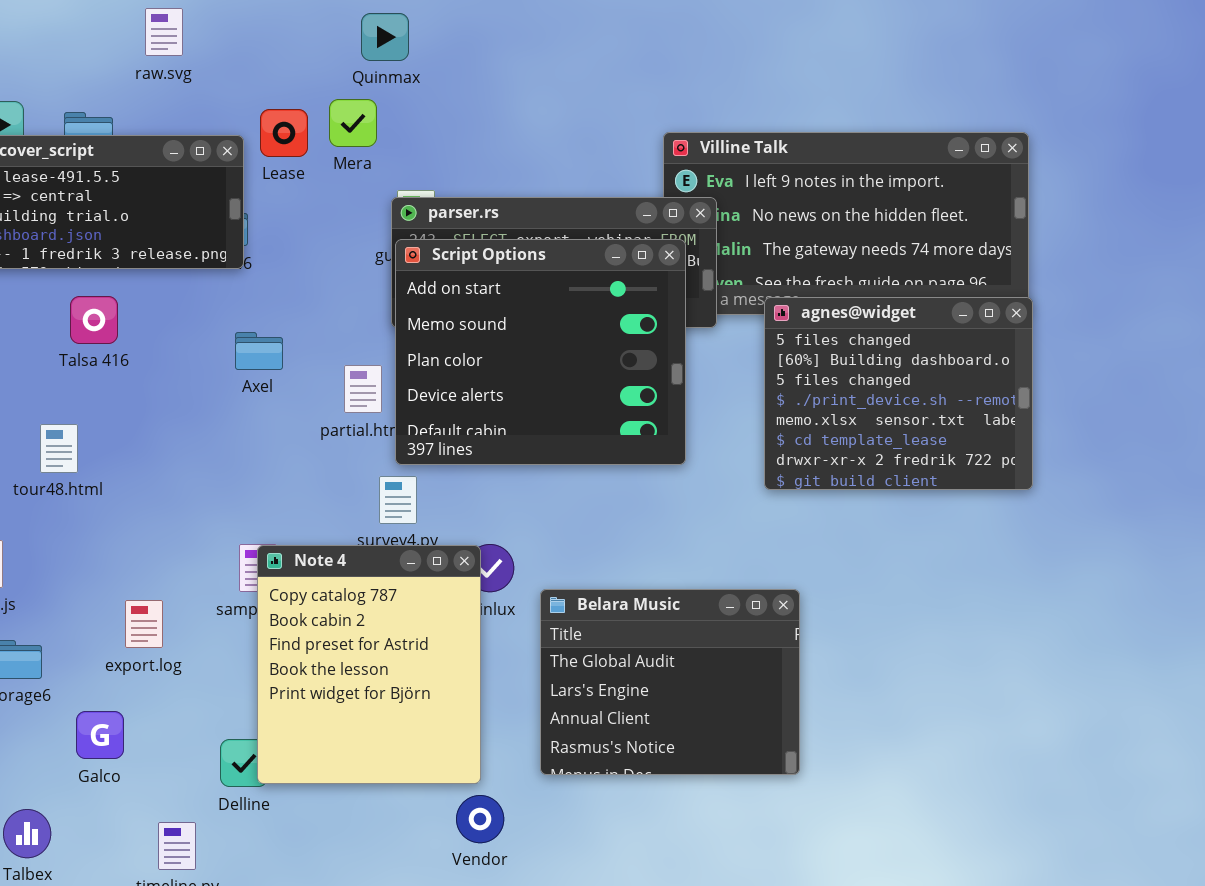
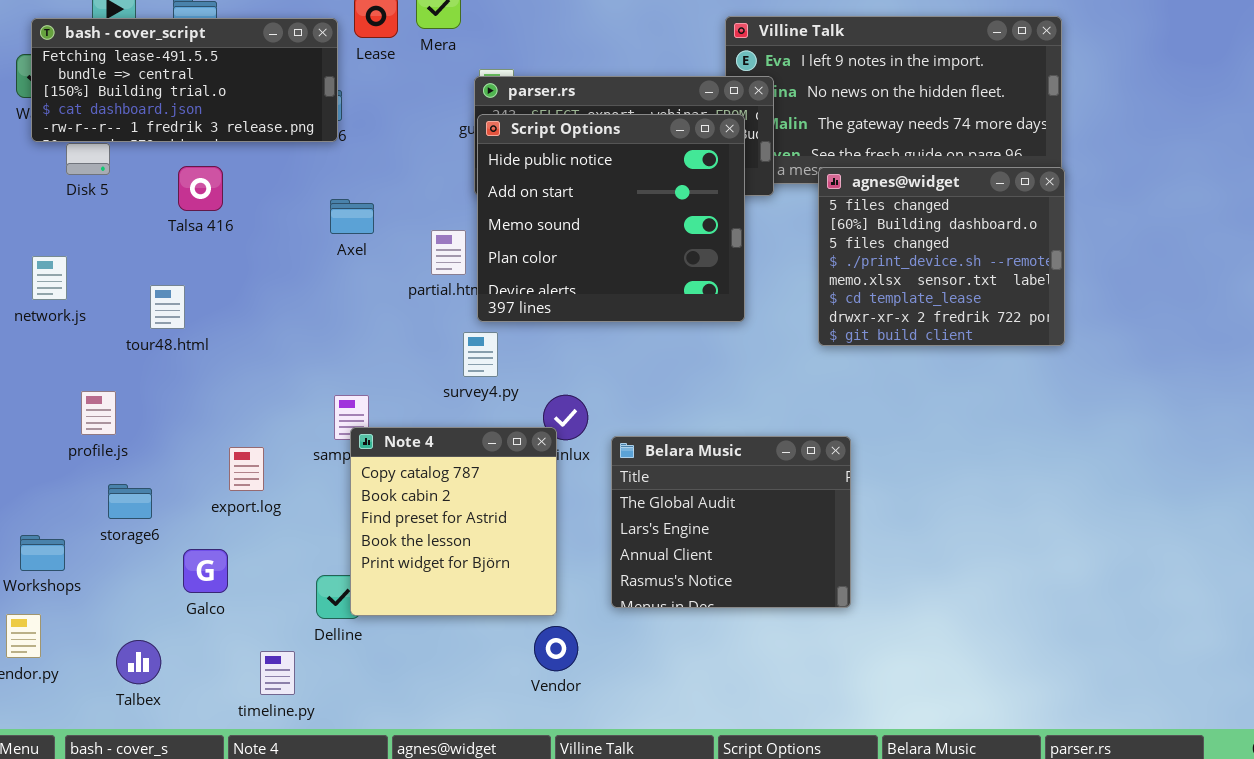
Script Options: [395,239,686,465] -> [477,114,745,322], scrolled up 1 row
Note 4: [257,545,481,784] -> [350,427,557,616], resized

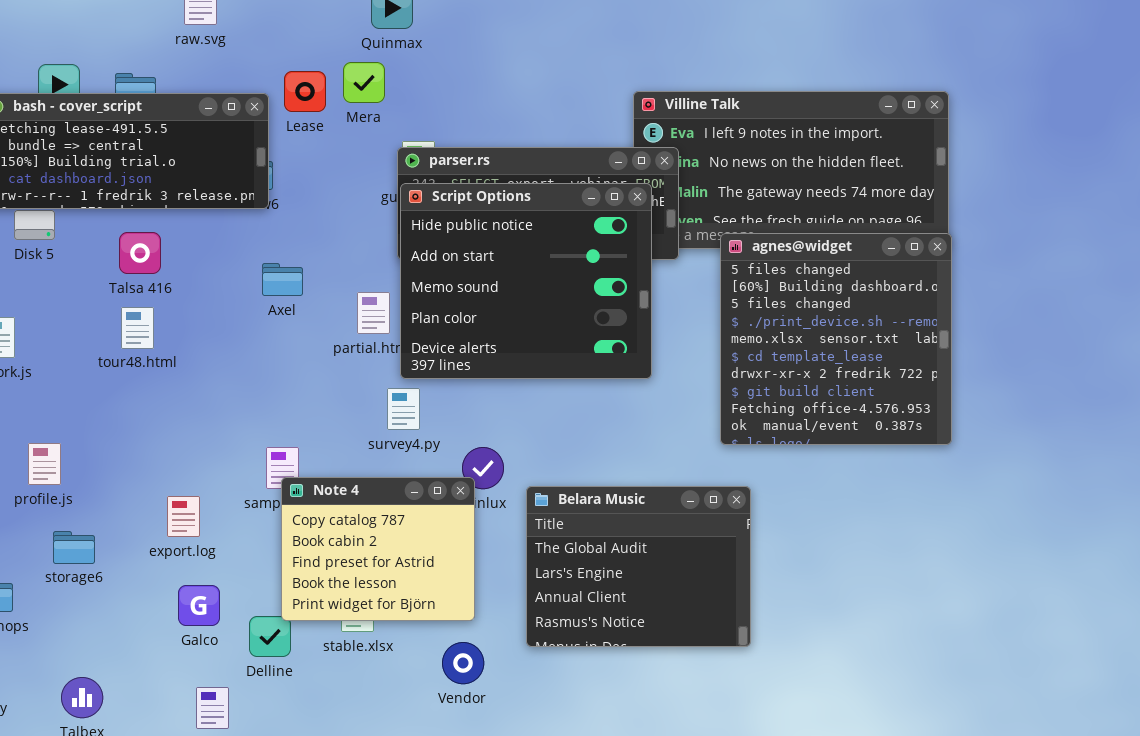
agnes@widget: [818,167,1065,346] -> [720,233,952,445], resized
tour48.html: [150,285,185,329] -> [121,307,154,349], moved
Note 4: [350,427,557,616] -> [281,477,475,621], resized
Galco: [183,549,228,593] -> [178,585,220,626], moved
Vendor: [534,626,578,671] -> [442,642,484,684], moved

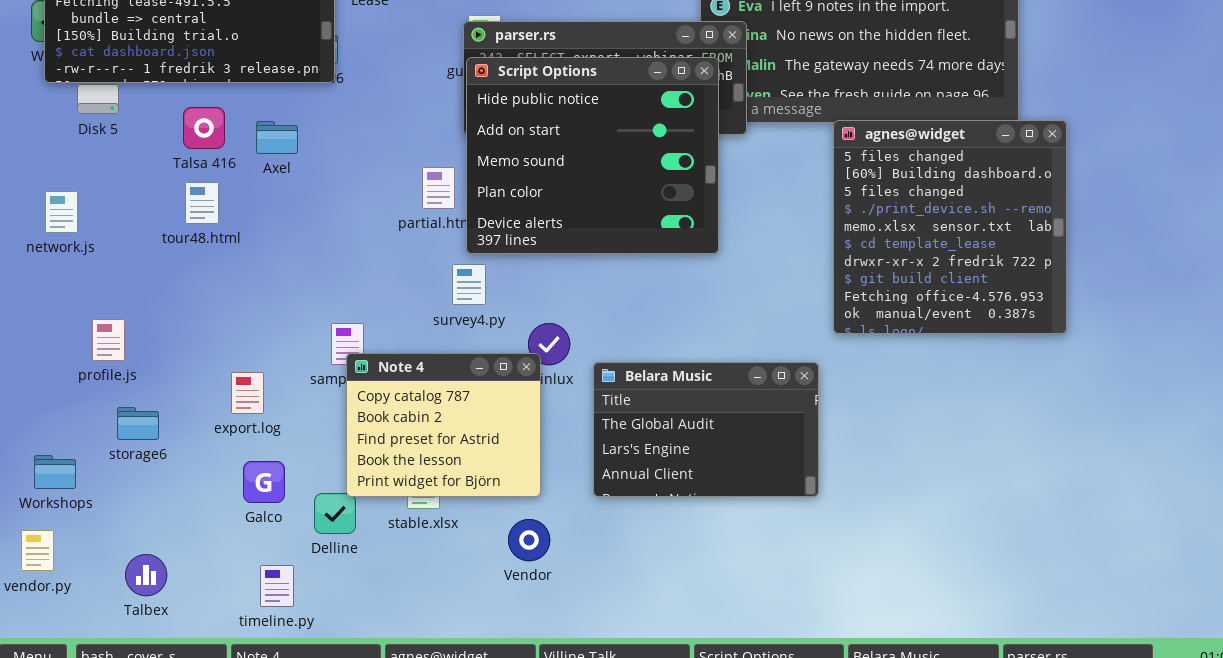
agnes@widget: [720,233,952,445] -> [833,120,1067,334], moved
Axel: [262,263,303,296] -> [256,121,298,154], moved
Belara Music: [526,486,751,647] -> [593,362,819,497], resized

